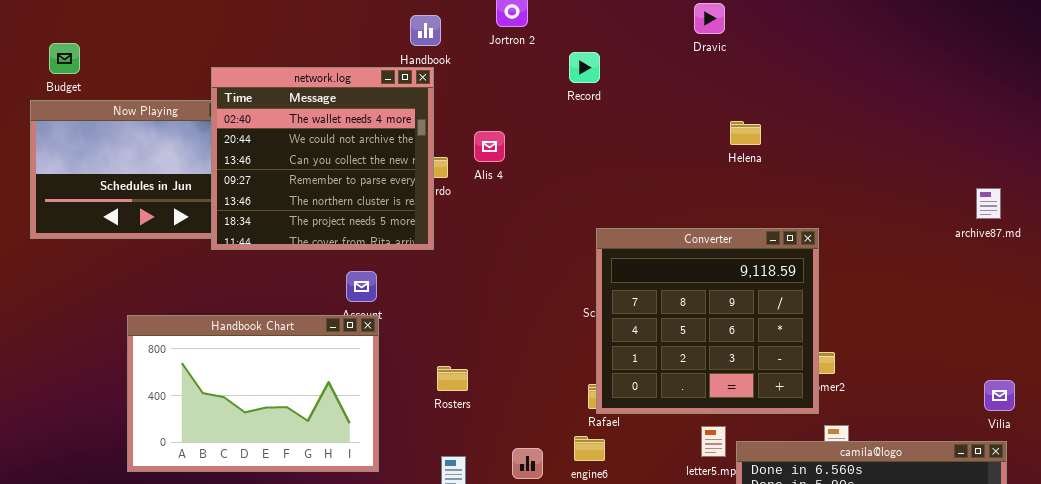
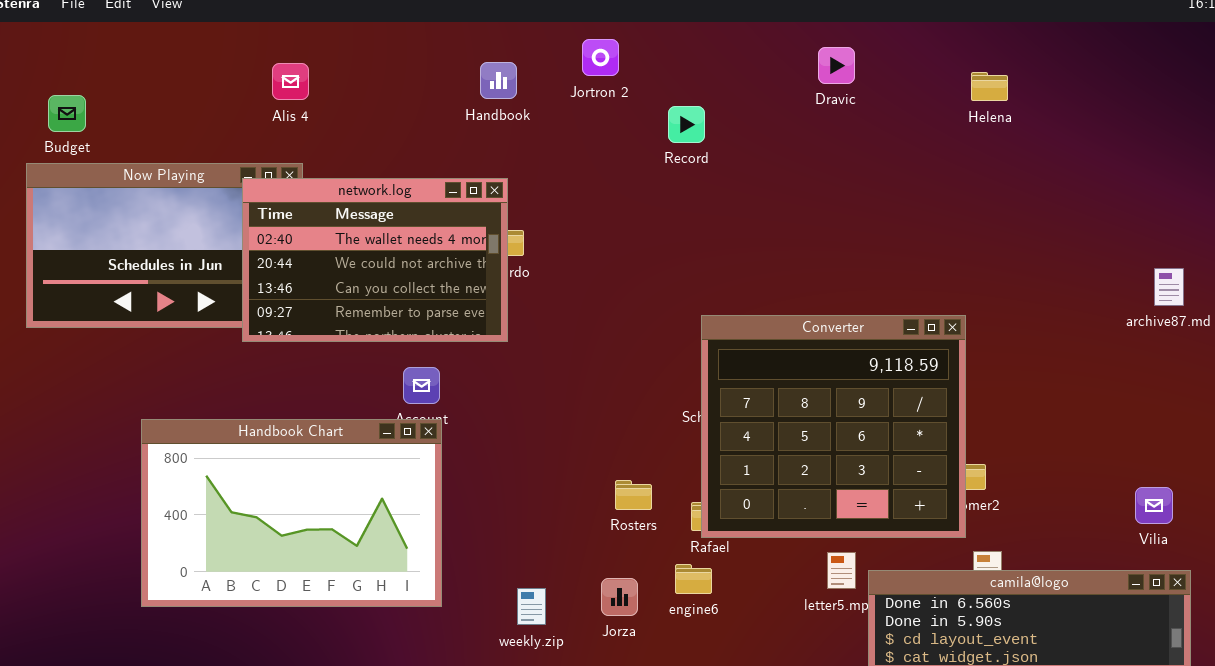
network.log: [211,67,434,250] -> [242,178,508,342], resized
Helena: [730,121,761,145] -> [971,72,1008,101], moved
Alis 4: [474,131,505,162] -> [272,63,309,100], moved
Rosters: [437,366,468,391] -> [615,480,652,510], moved
Vilia: [984,380,1015,411] -> [1135,487,1173,524], moved

